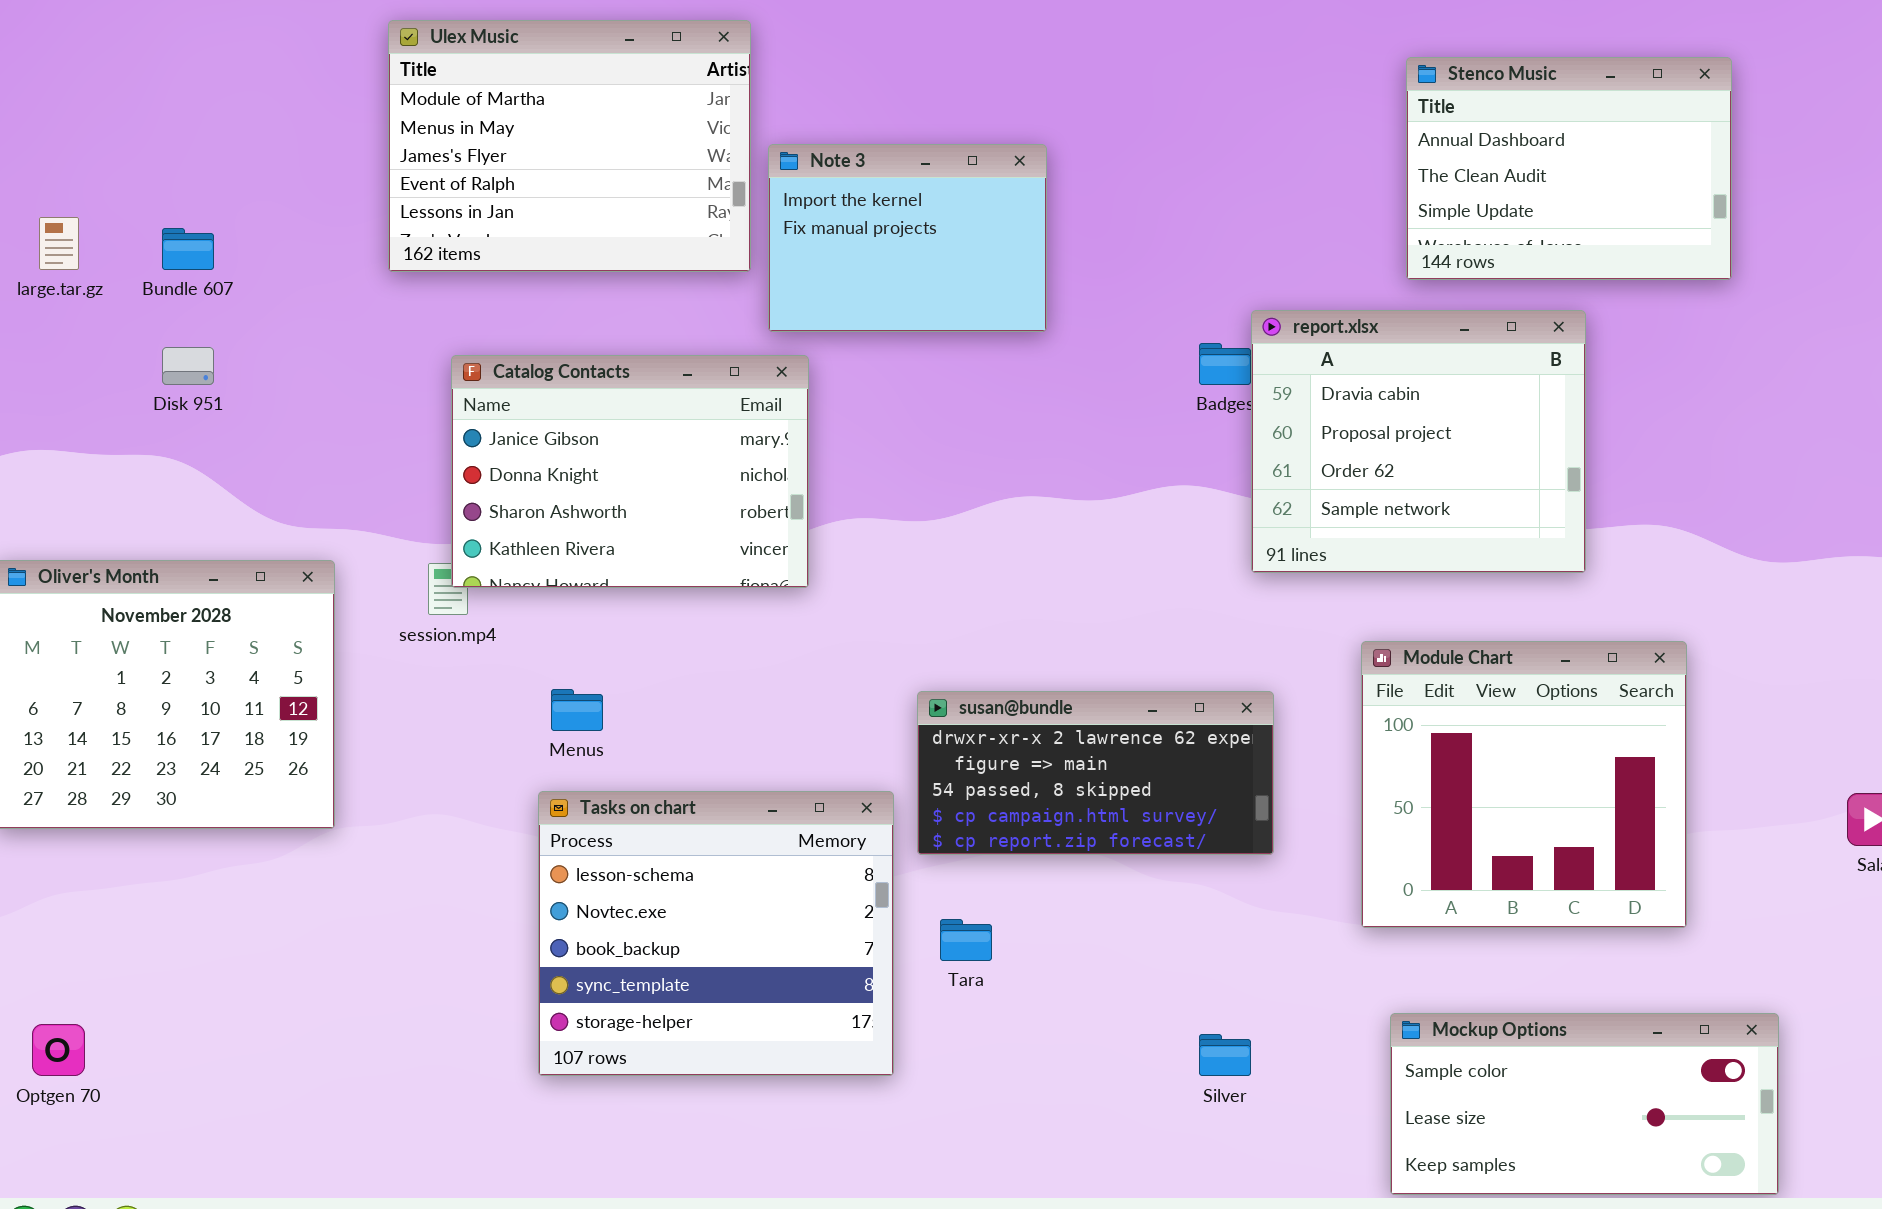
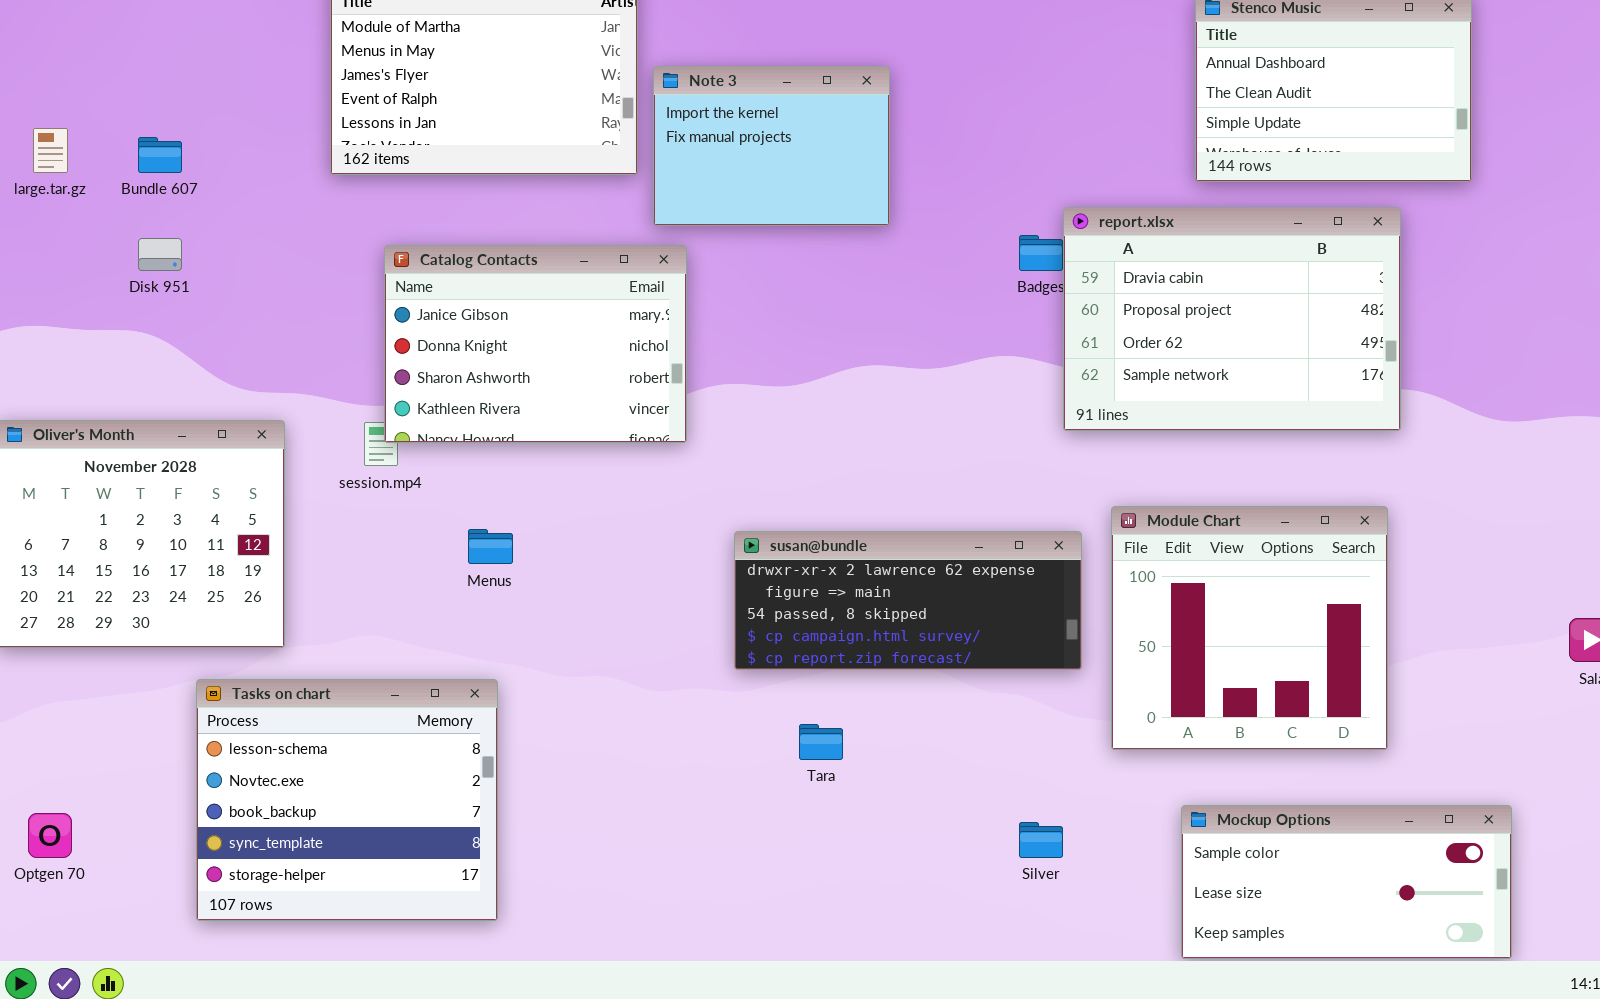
report.xlsx: [1251,310,1586,573] -> [1063,207,1401,431], resized
Module Chart: [1361,641,1687,928] -> [1111,506,1388,750], moved
susan@bundle: [917,691,1274,855] -> [734,531,1082,670], resized
Tasks on chart: [538,791,894,1076] -> [196,679,498,921], moved

